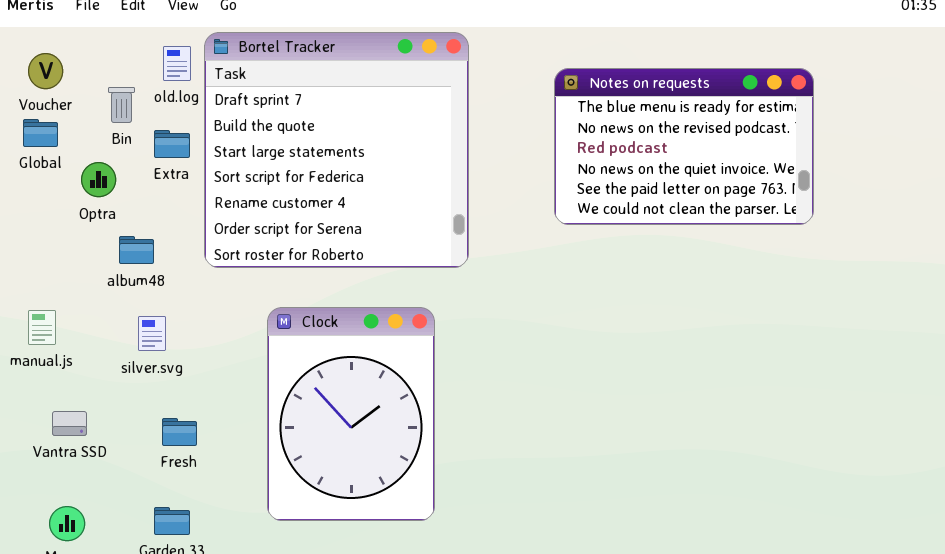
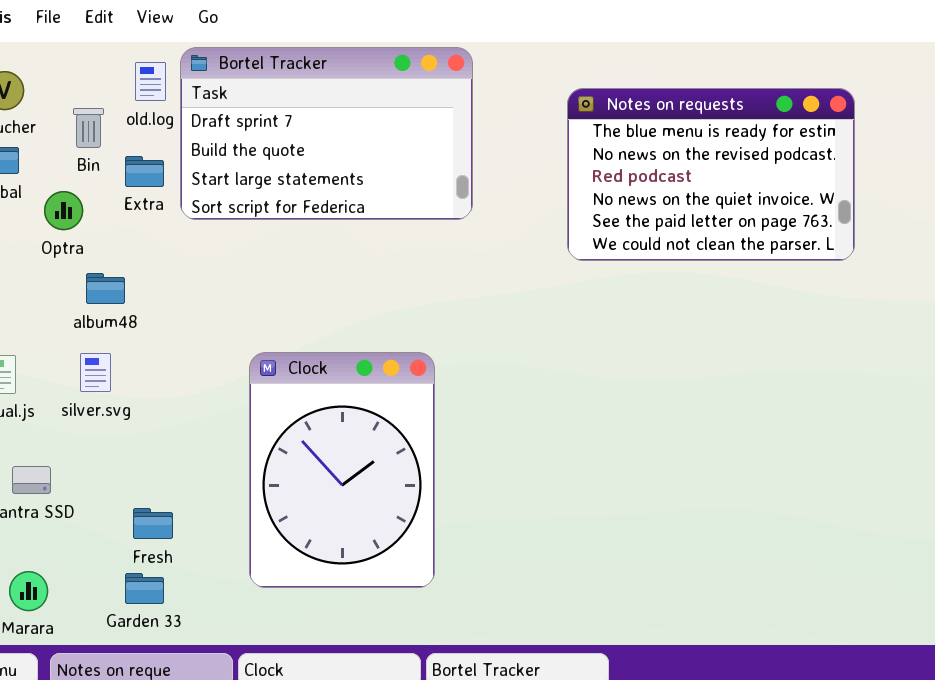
Bortel Tracker: [204,32,469,268] -> [180,47,473,220], resized
silver.svg: [138,316,166,351] -> [80,353,111,392], moved
Fresh: [162,418,197,446] -> [133,508,173,539], moved

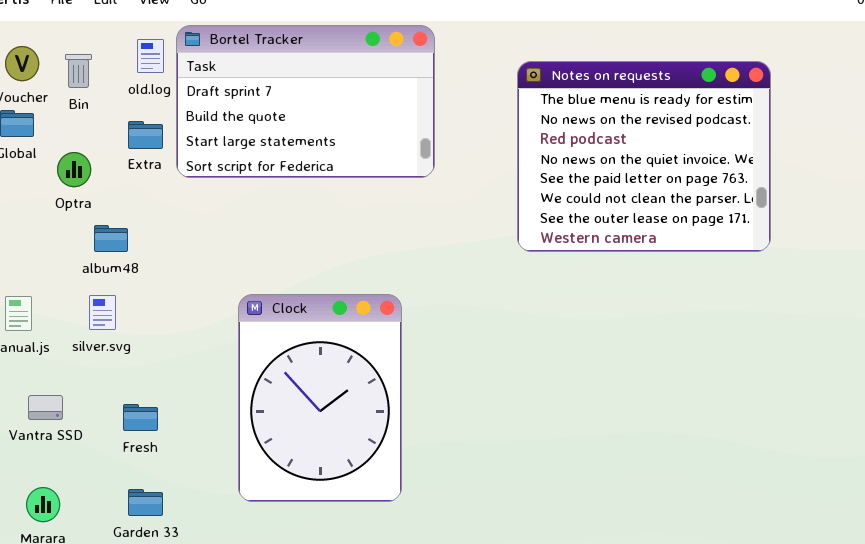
Notes on requests: [567,88,855,261] -> [517,61,771,252], resized
Bin: [73,108,104,148] -> [65,54,92,88], moved
Fresh: [133,508,173,539] -> [123,404,158,431], moved

